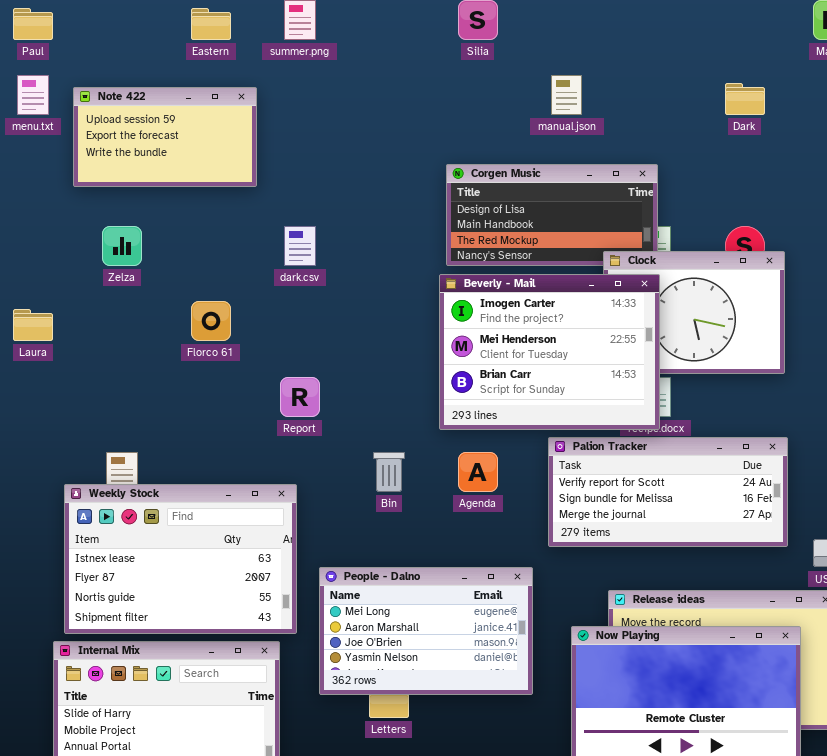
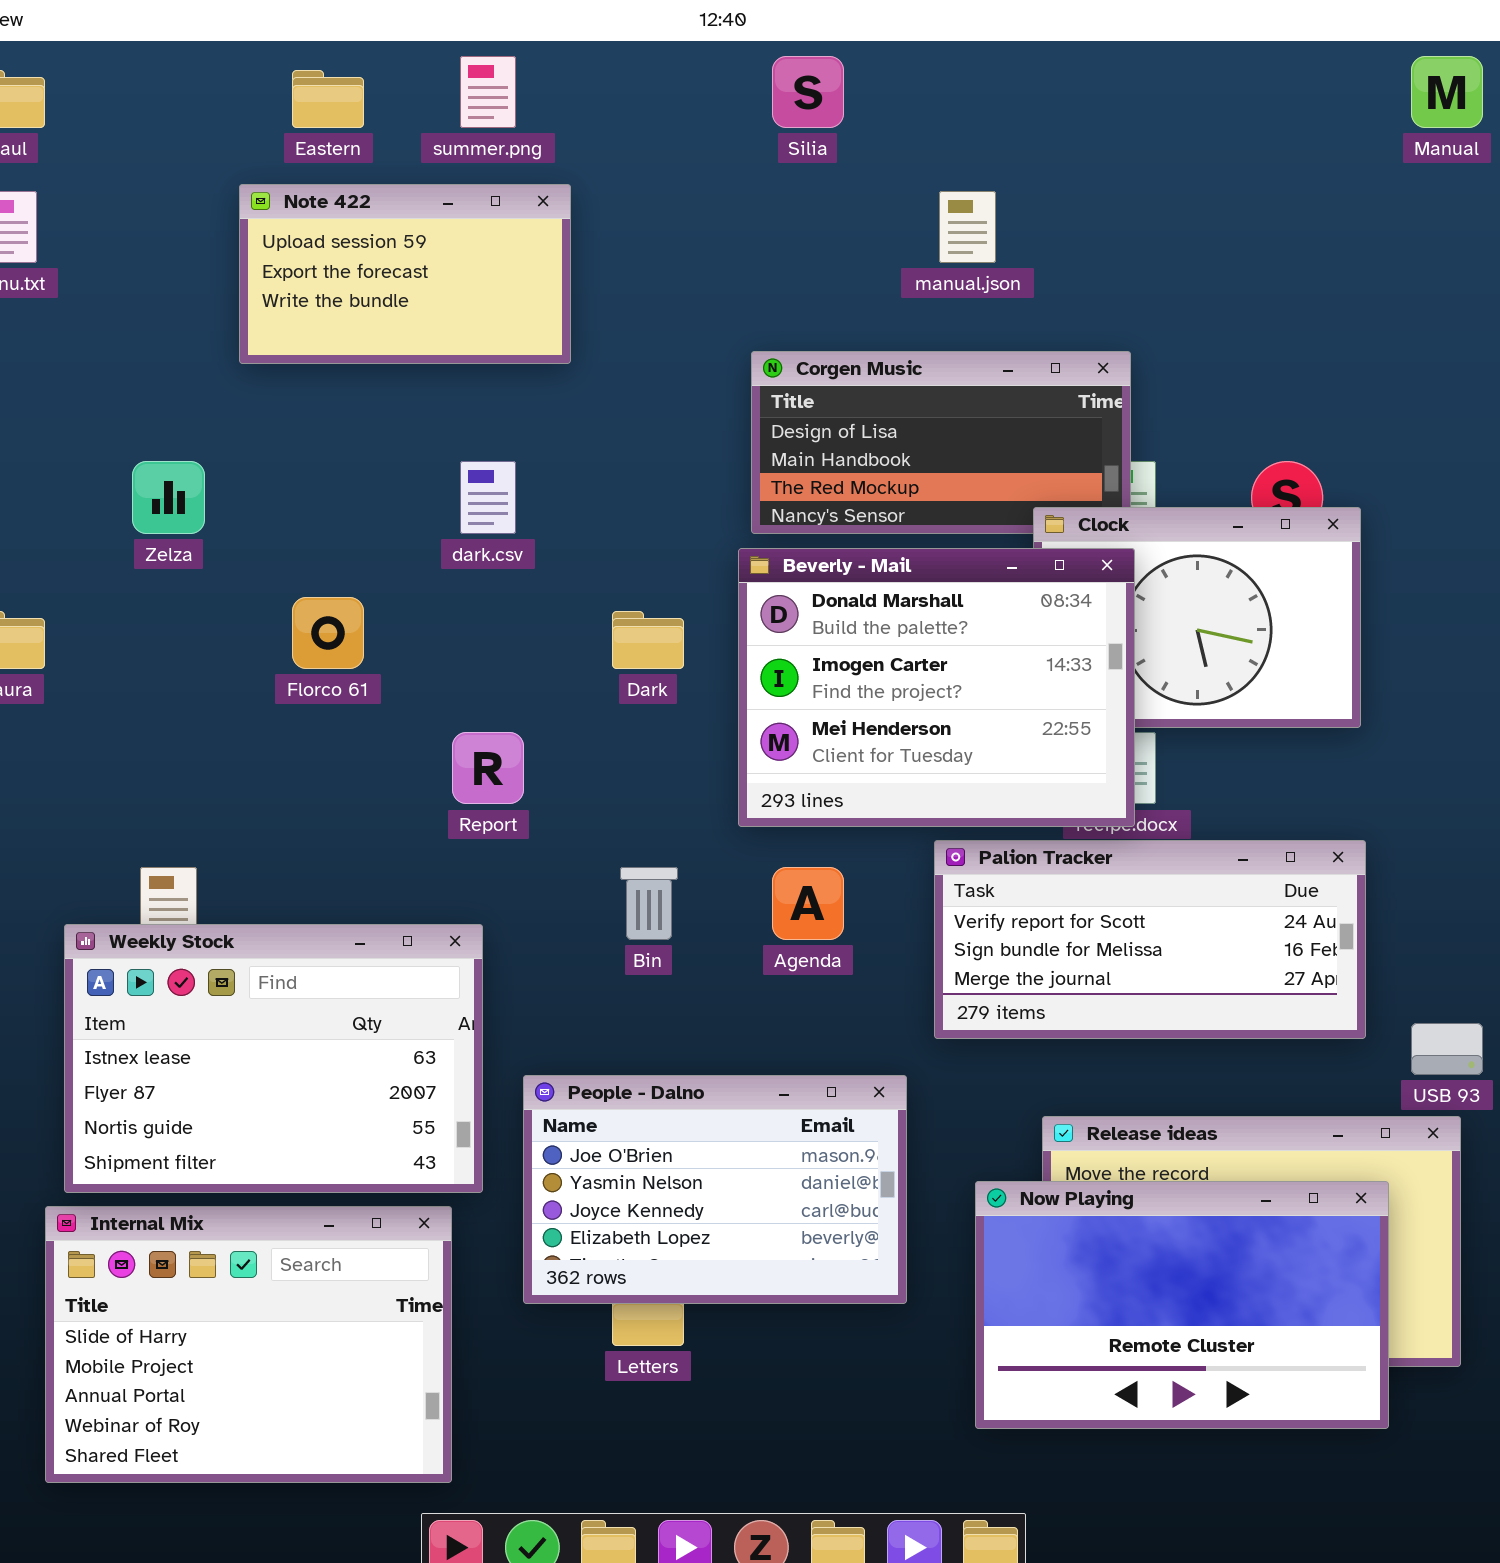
Dark: [725,83,765,115] -> [612,611,684,669], moved
Note 422: [73,87,257,187] -> [239,184,571,364], moved
Beverly - Mail: [439,274,660,430] -> [738,548,1135,827], scrolled up 1 row
People - Dalno: [319,567,533,695] -> [523,1075,907,1304], scrolled down 2 rows

